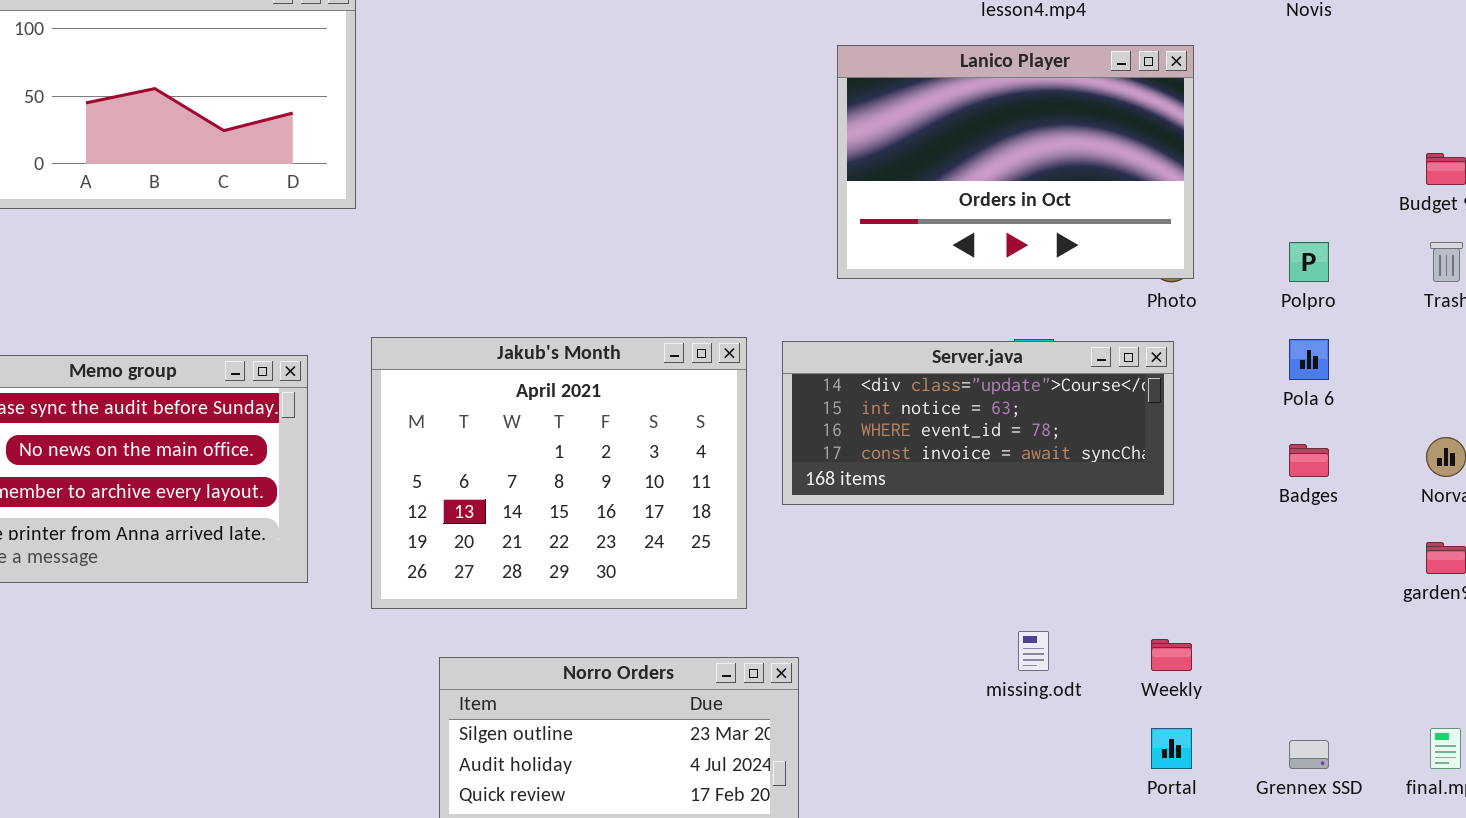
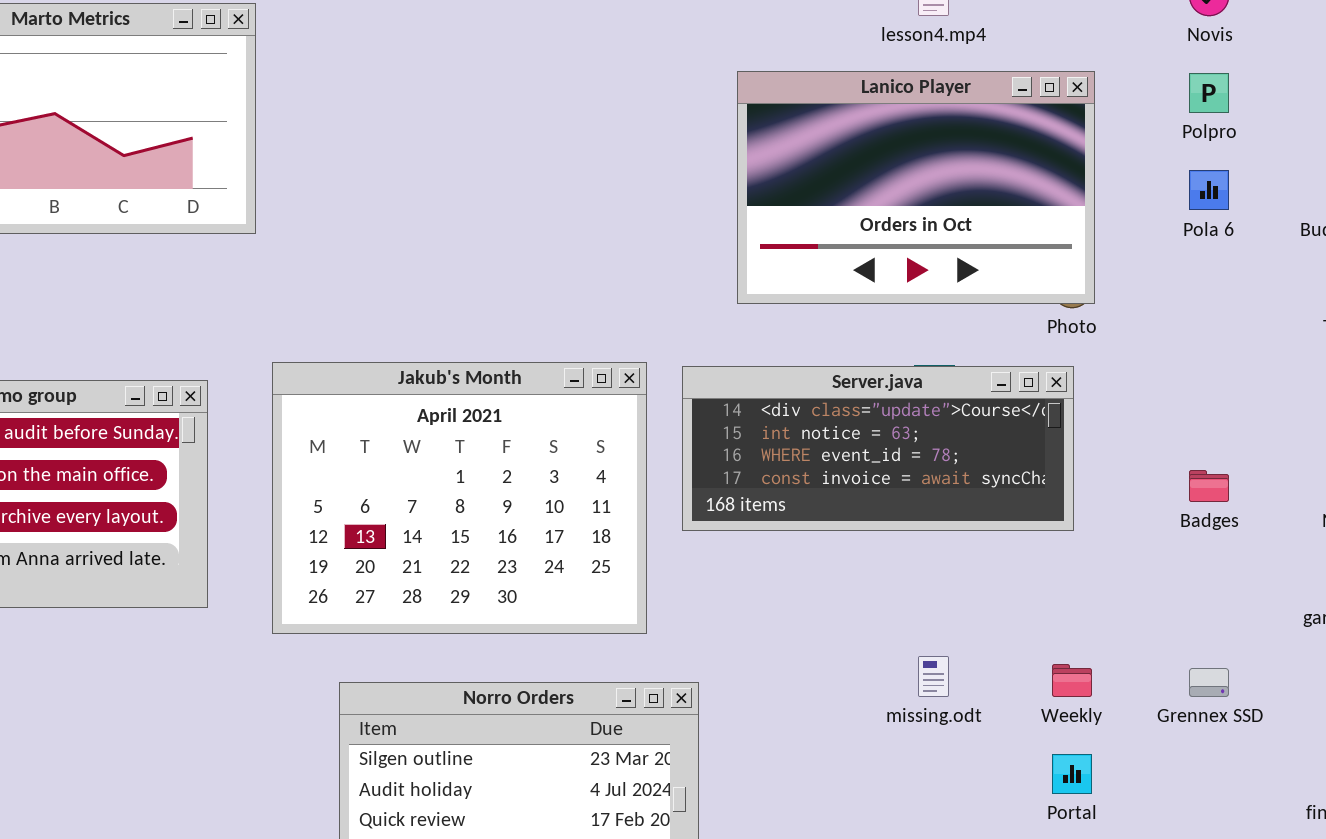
Polpro: [1289,242,1329,282] -> [1189,73,1229,113], moved
Pola 6: [1289,339,1329,380] -> [1189,170,1229,210], moved
Grennex SSD: [1289,740,1329,769] -> [1189,668,1229,697], moved

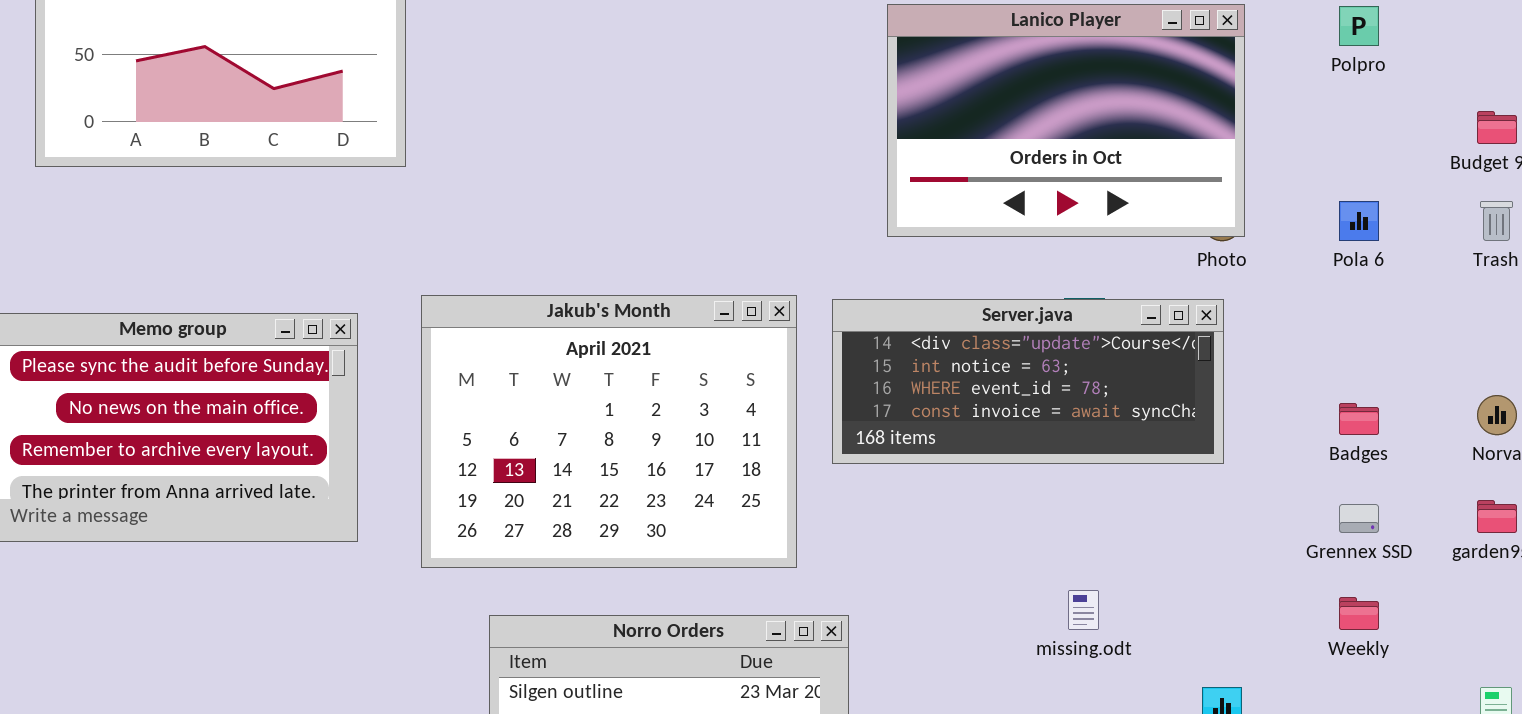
Pola 6: [1189,170,1229,210] -> [1339,201,1379,241], moved
Weekly: [1052,664,1092,697] -> [1339,597,1379,630], moved
Grennex SSD: [1189,668,1229,697] -> [1339,504,1379,533], moved

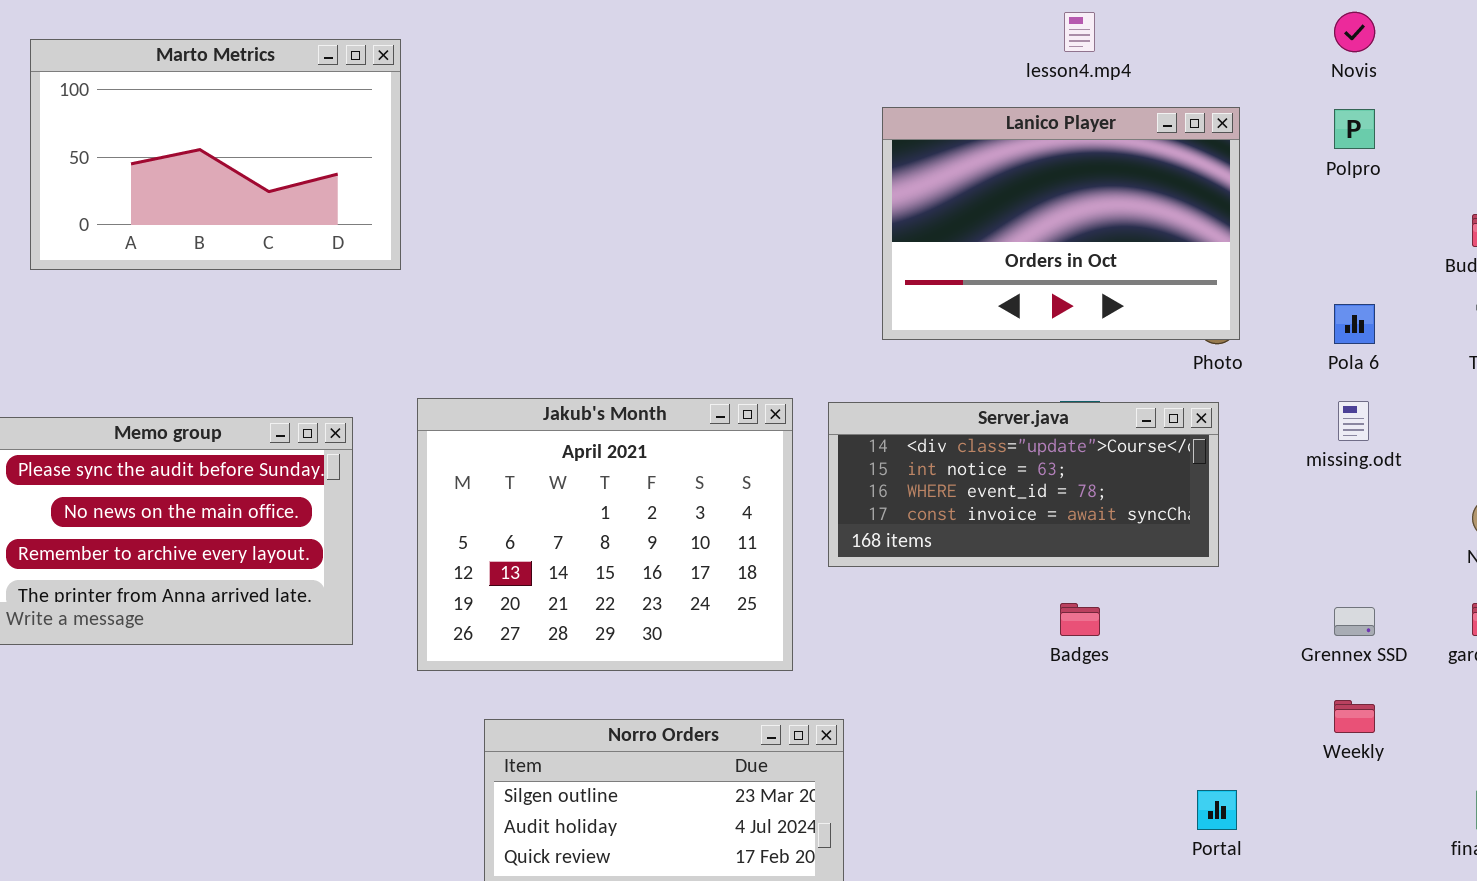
Badges: [1339,403,1379,435] -> [1060,603,1100,636], moved
missing.odt: [1068,590,1099,630] -> [1338,401,1369,441], moved

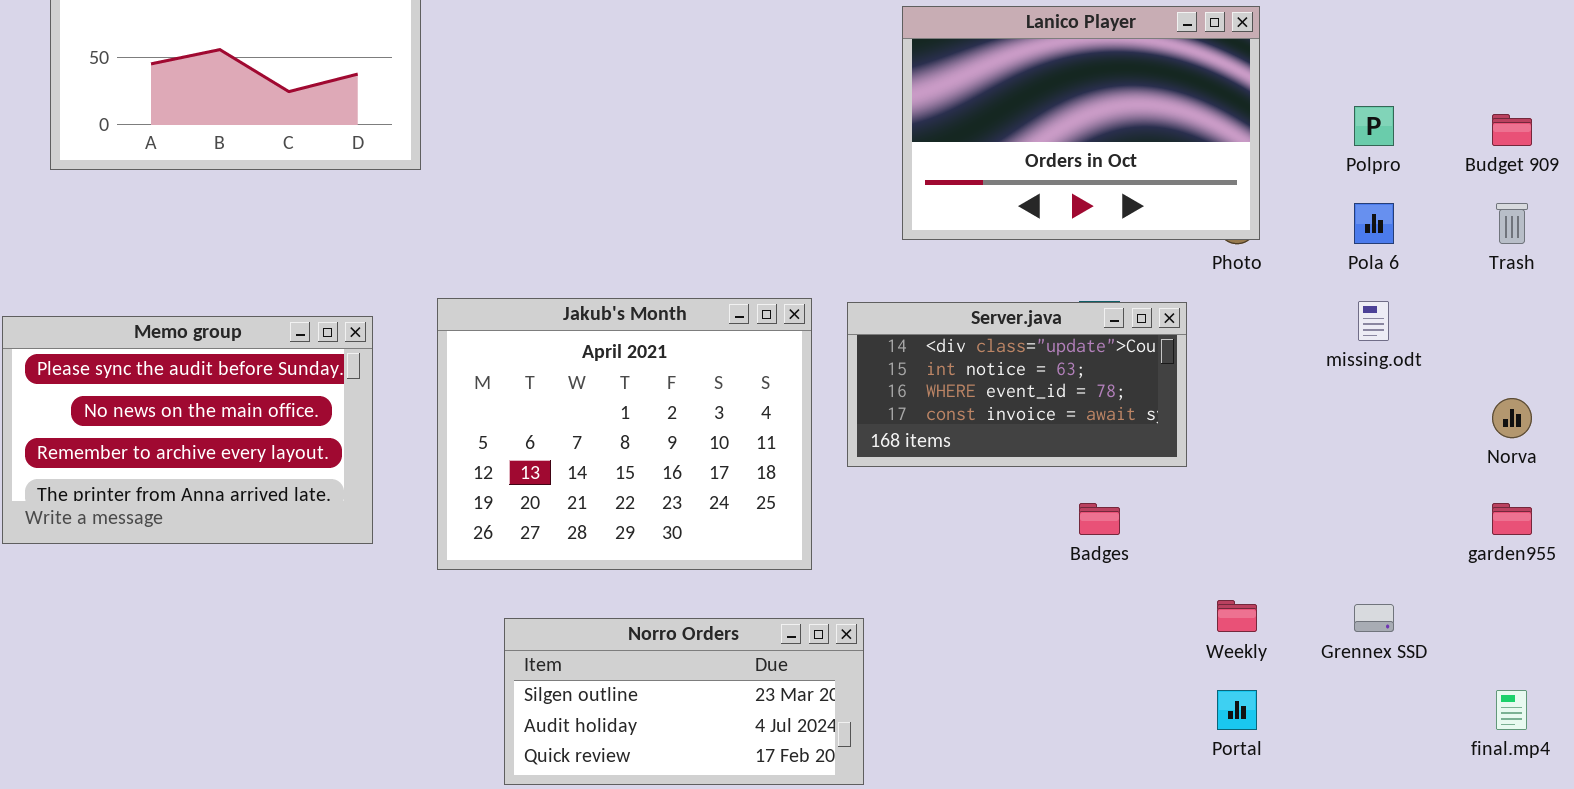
Polpro: [1334,109,1375,149] -> [1354,106,1394,146], moved
Server.java: [828,402,1219,567] -> [847,302,1187,467], resized
Grennex SSD: [1334,607,1375,636] -> [1354,604,1394,632], moved
Weekly: [1334,700,1375,733] -> [1217,600,1257,632], moved

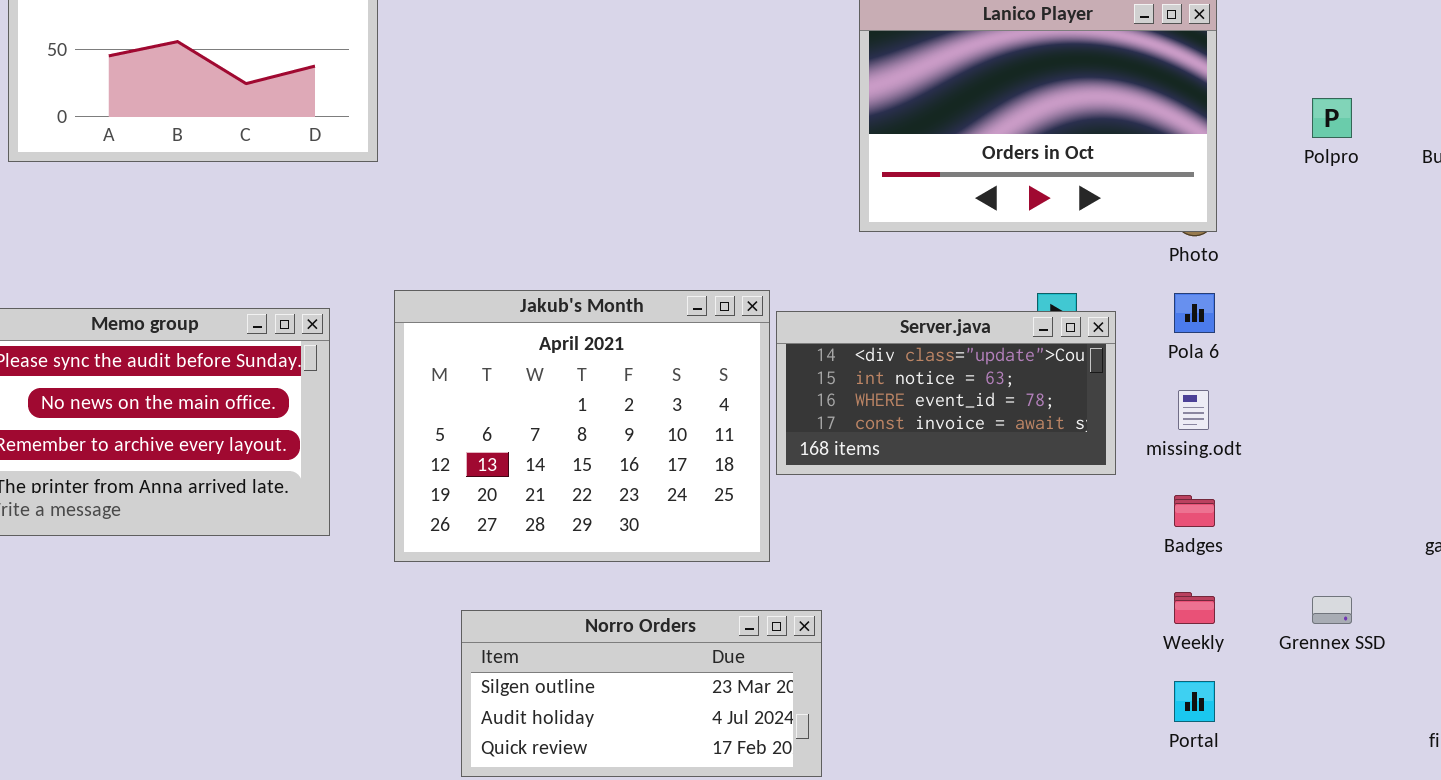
Pola 6: [1354,203,1394,244] -> [1174,293,1215,333], moved
missing.odt: [1358,301,1389,341] -> [1178,390,1209,430], moved
Server.java: [847,302,1187,467] -> [776,311,1116,475], moved
Badges: [1079,503,1120,535] -> [1174,495,1215,527], moved

